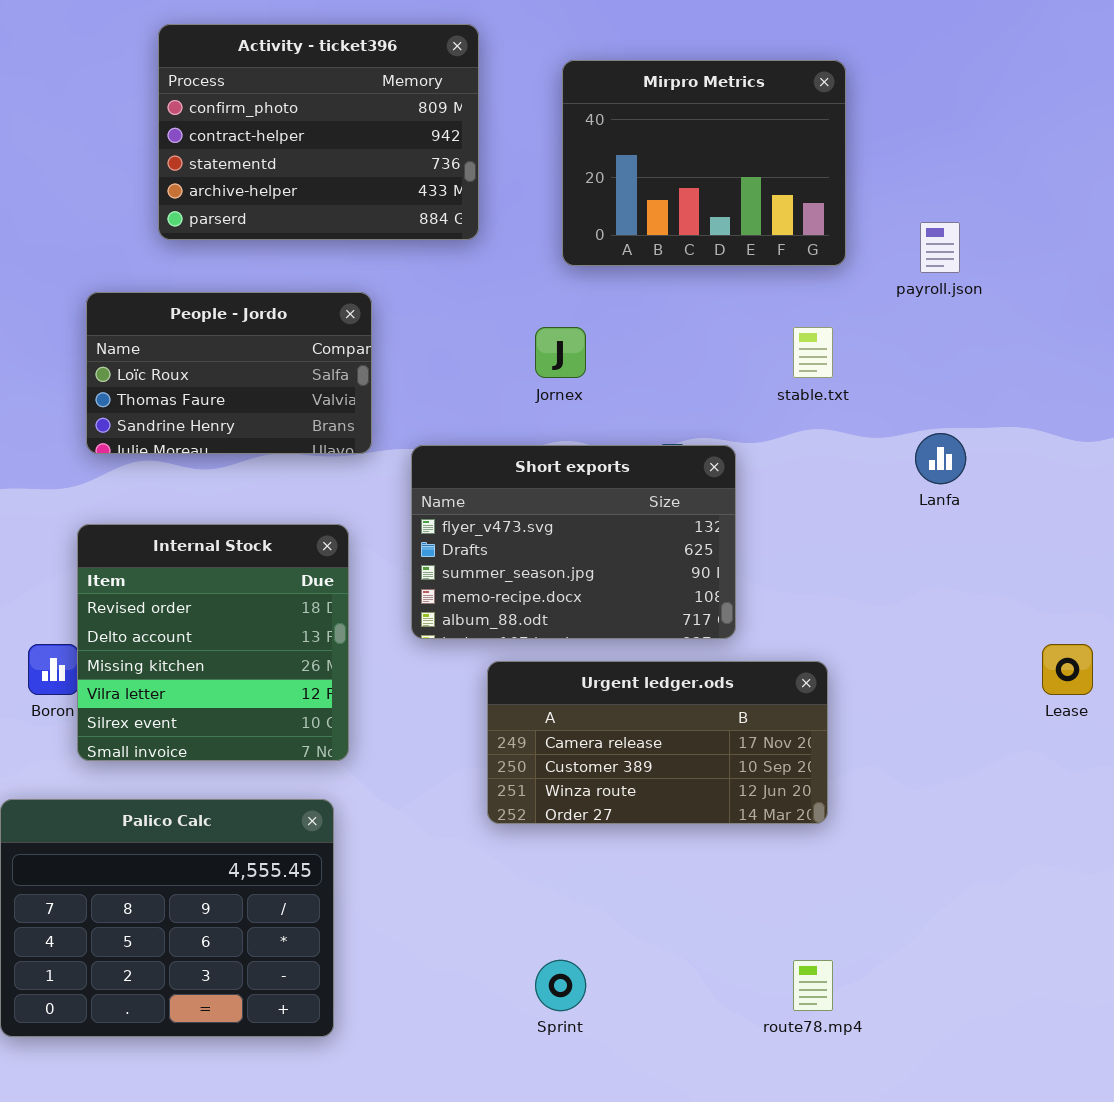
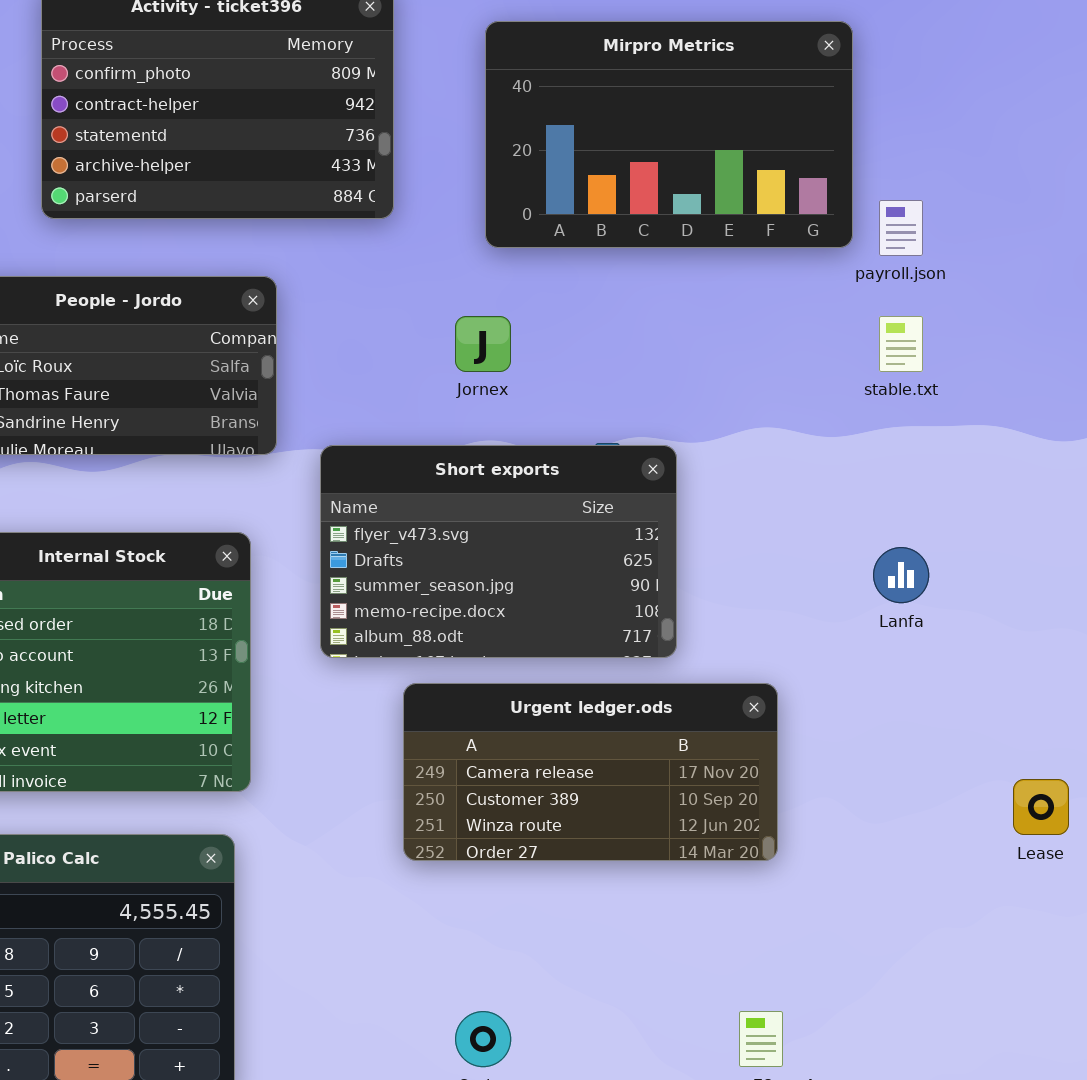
Mirpro Metrics: [562,60,846,266] -> [485,21,853,248], resized
stable.txt: [793,327,833,378] -> [879,316,923,372], moved
Lanfa: [915,433,966,484] -> [873,547,929,603], moved
Lease: [1042,644,1093,695] -> [1013,779,1069,835], moved

